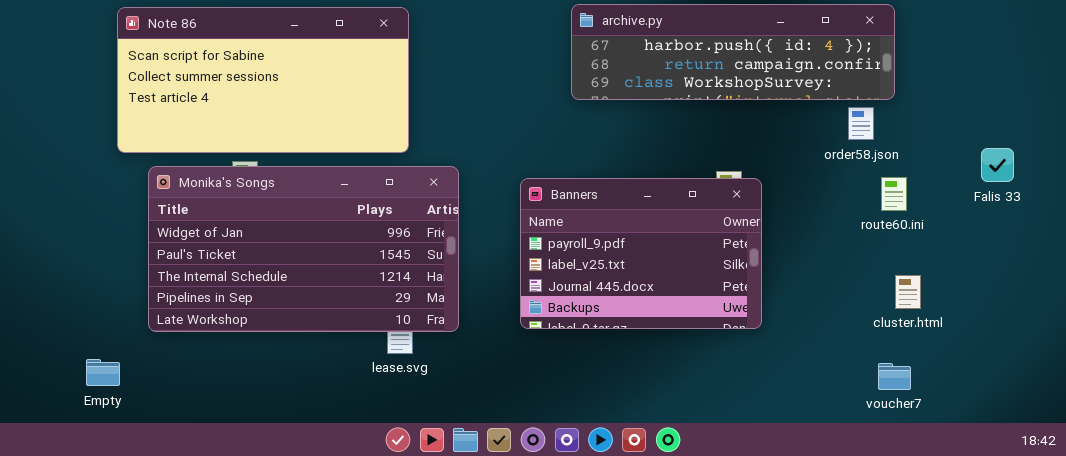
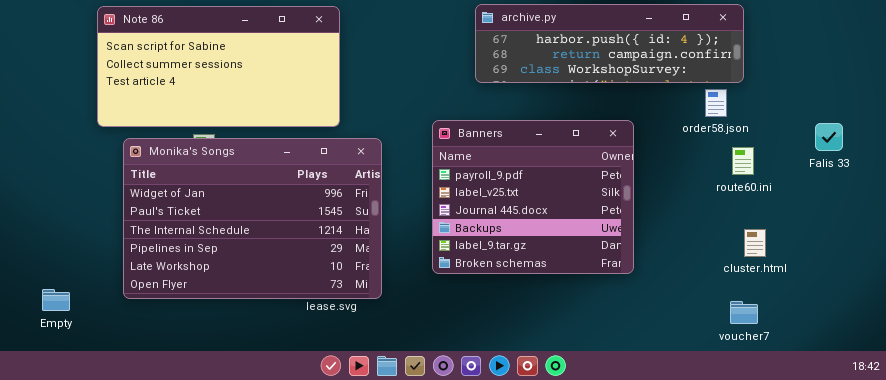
Monika's Songs: [148,166,459,332] -> [123,138,382,299], resized
Banners: [520,178,762,329] -> [432,120,634,274], resized
Empty: [86,359,120,386] -> [42,289,70,311], moved

